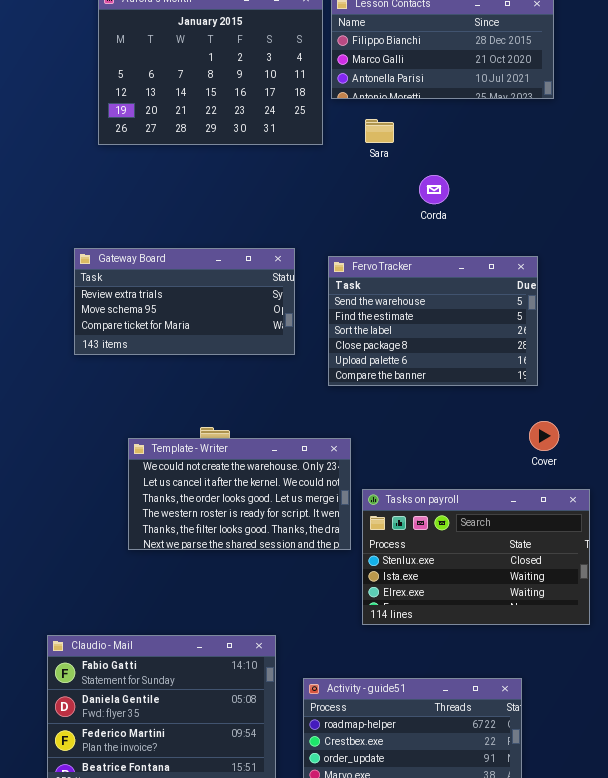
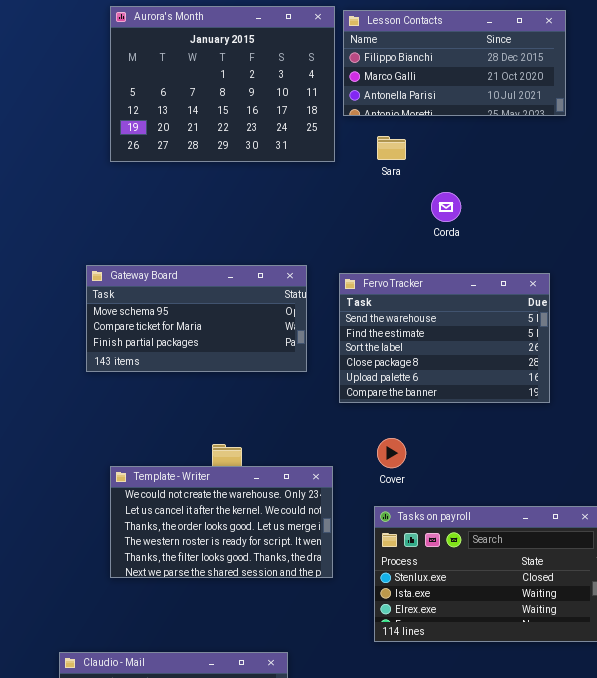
Gateway Board: [74,248,295,355] -> [86,265,307,372], scrolled down 1 row
Cover: [529,421,559,451] -> [377,438,406,468], moved
Template - Writer: [128,438,351,550] -> [110,466,333,578], moved

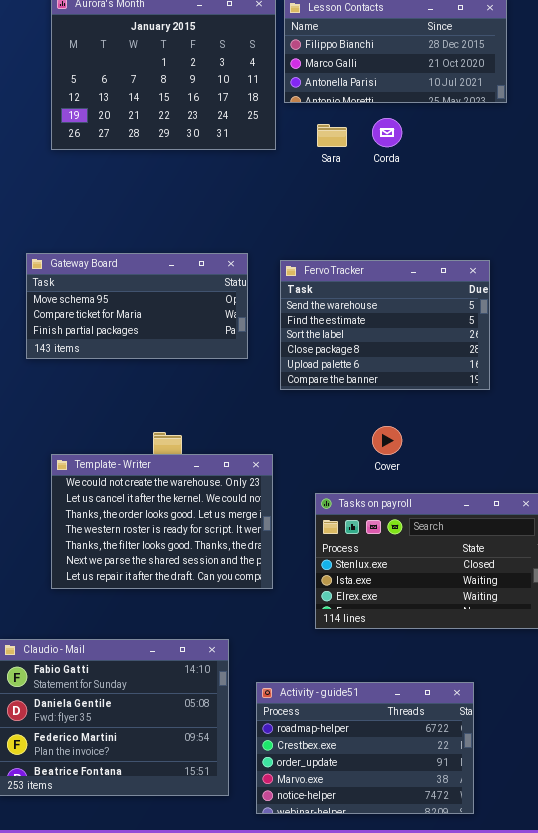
Corda: [431,192,461,222] -> [372,118,402,147], moved
Cover: [377,438,406,468] -> [372,426,402,455], moved
Template - Writer: [110,466,333,578] -> [51,454,273,589], resized

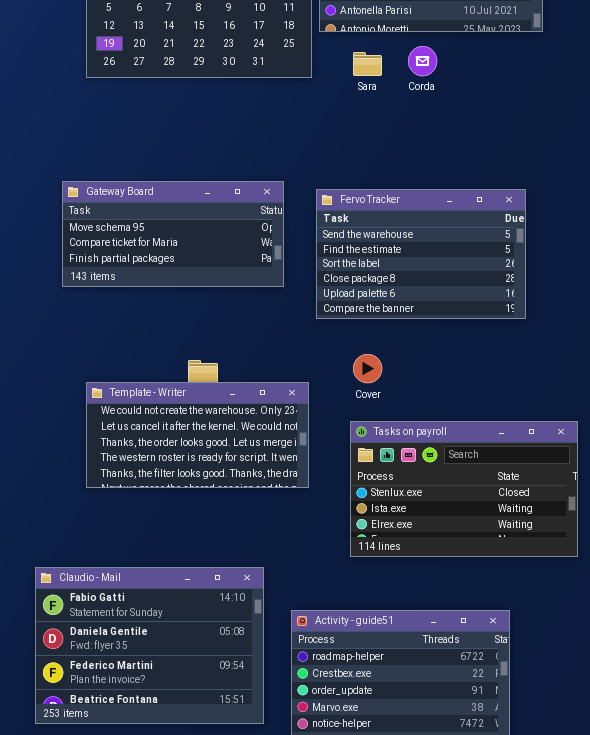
Cover: [372,426,402,455] -> [353,354,382,383], moved
Template - Writer: [51,454,273,589] -> [86,382,309,488], resized

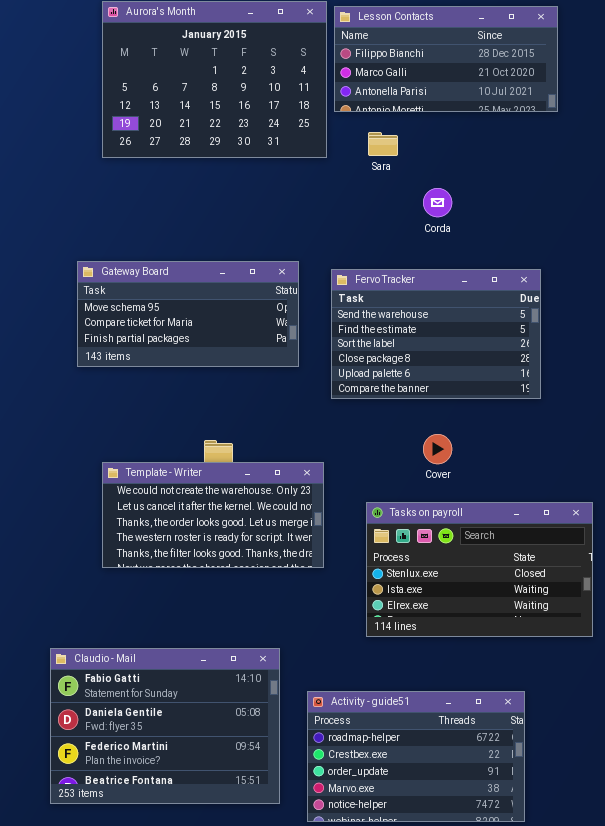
Corda: [408,46,437,76] -> [423,188,452,217], moved
Cover: [353,354,382,383] -> [423,434,452,464], moved

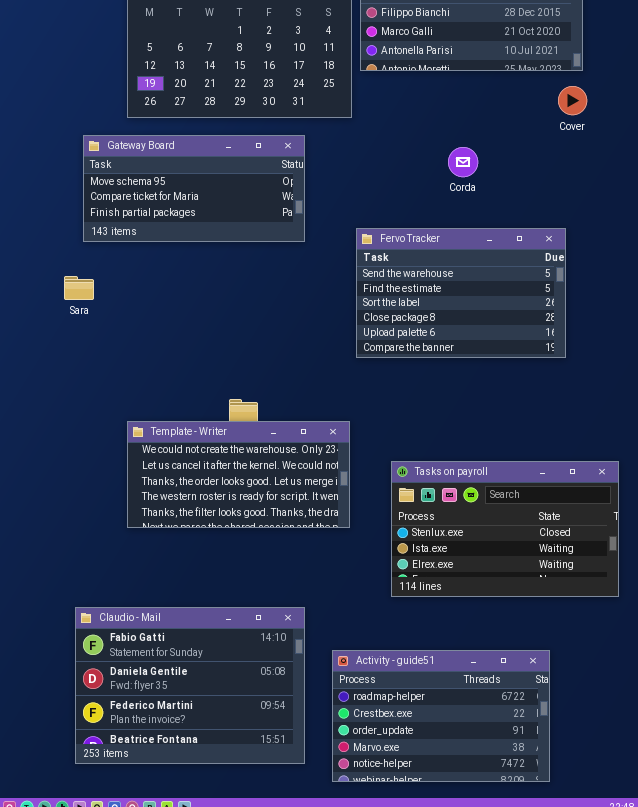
Sara: [368,132,398,156] -> [64,276,94,300], moved
Gateway Board: [77,261,299,367] -> [83,135,305,242], moved
Cover: [423,434,452,464] -> [558,86,587,115], moved

